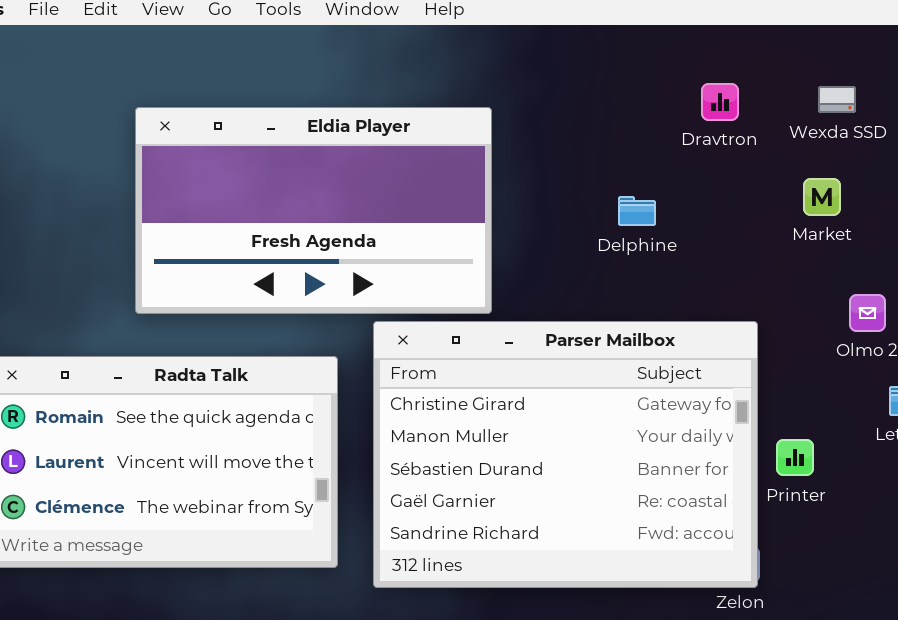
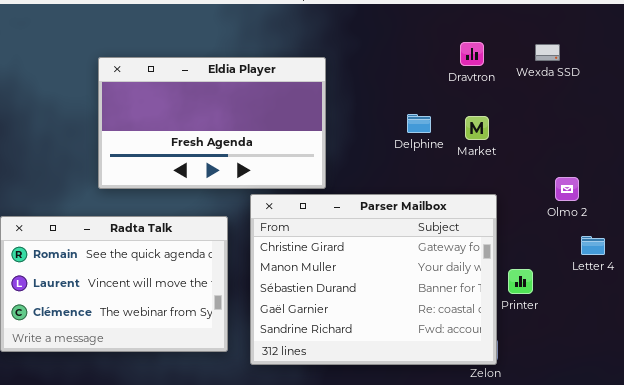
Market: [803,178,841,216] -> [465,116,489,140], moved

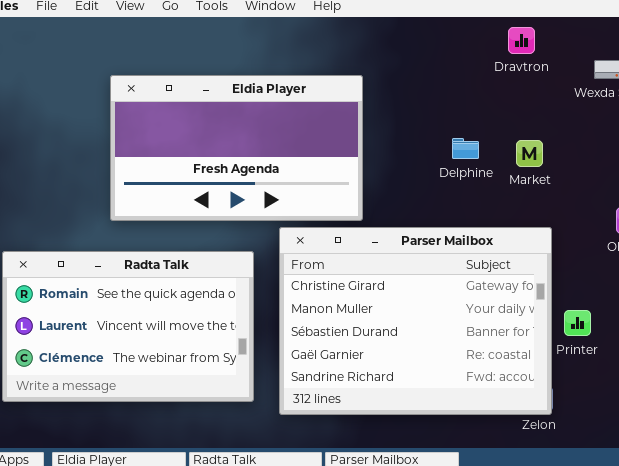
Dravtron: [460,42,484,66] -> [508,27,535,54], moved

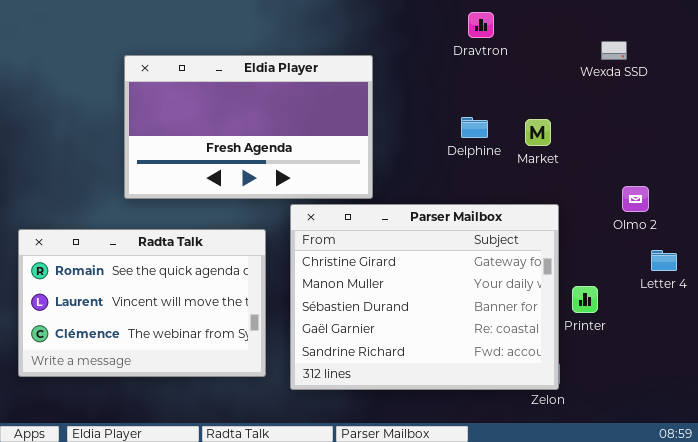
Dravtron: [508,27,535,54] -> [468,12,494,38], moved

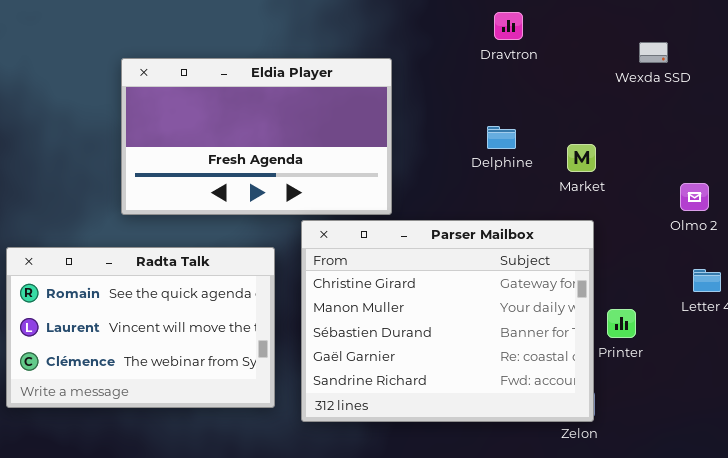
Market: [525,119,551,146] -> [567,144,596,172], moved
Olmo 2: [622,186,649,212] -> [680,183,709,211], moved

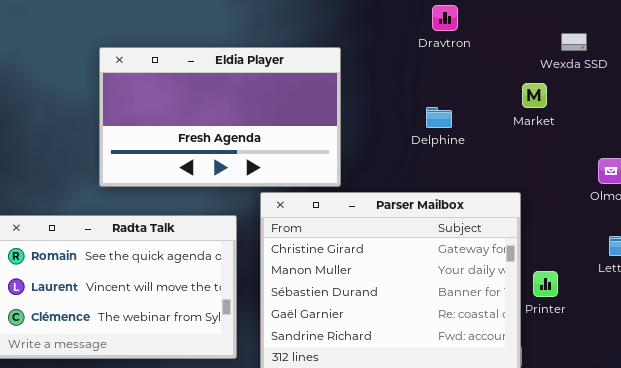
Market: [567,144,596,172] -> [522,83,547,108], moved

